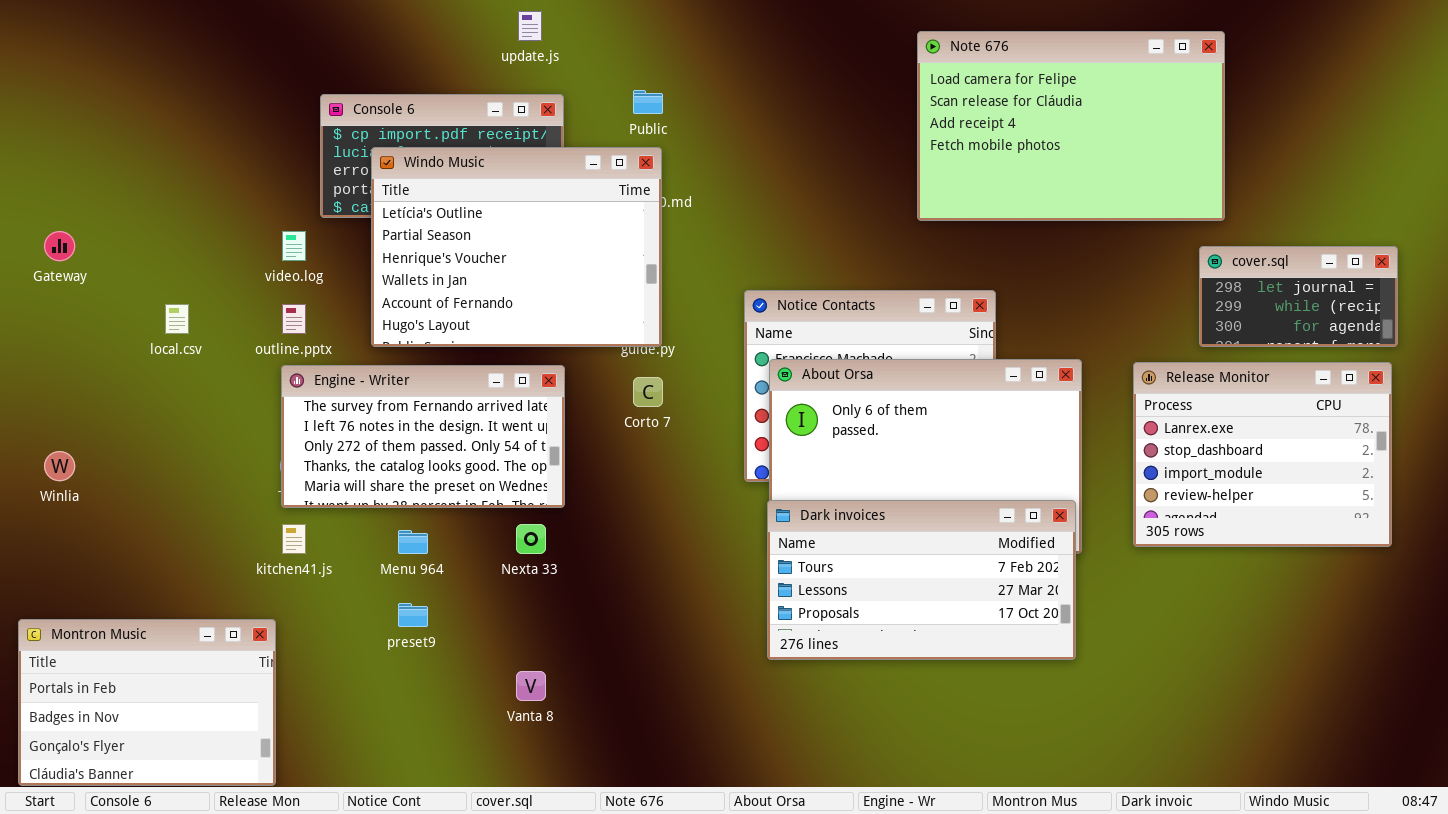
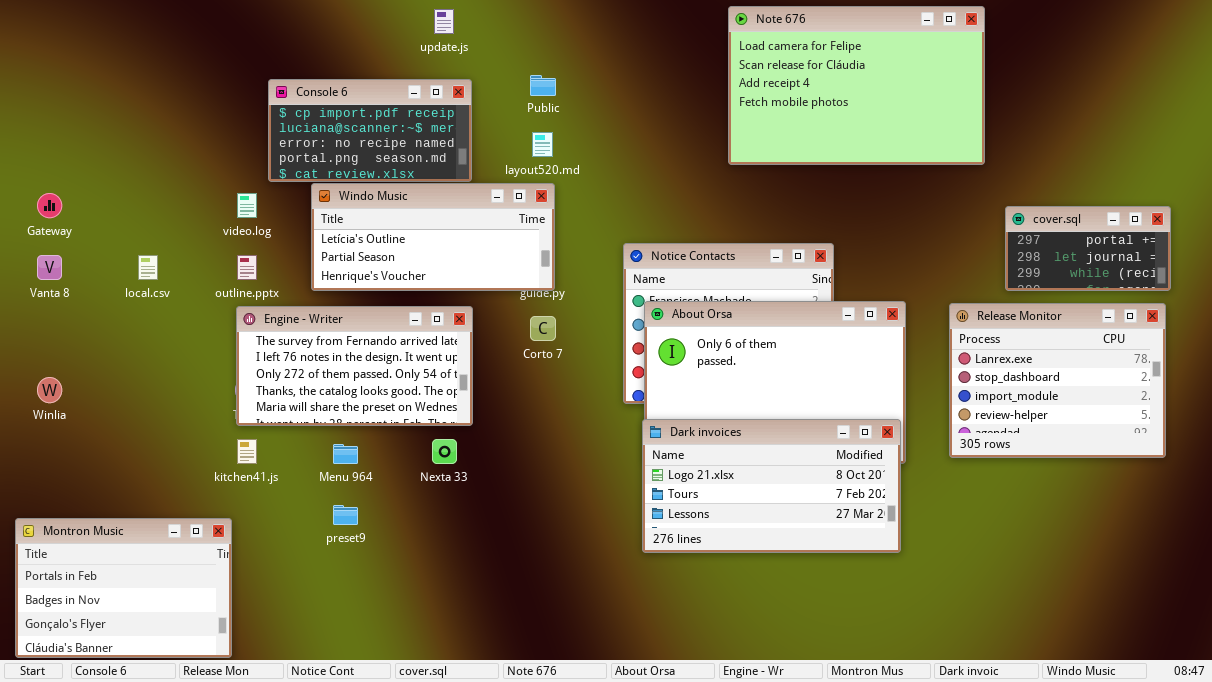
Note 676: [917,31,1225,221] -> [728,6,985,165], moved
Windo Music: [371,147,662,347] -> [311,183,555,291], resized
cover.sql: [1199,246,1398,347] -> [1005,206,1171,291], scrolled up 1 row
Dark invoices: [767,500,1076,660] -> [642,419,901,553], scrolled up 1 row
Vanta 8: [516,671,546,701] -> [37,255,62,280], moved

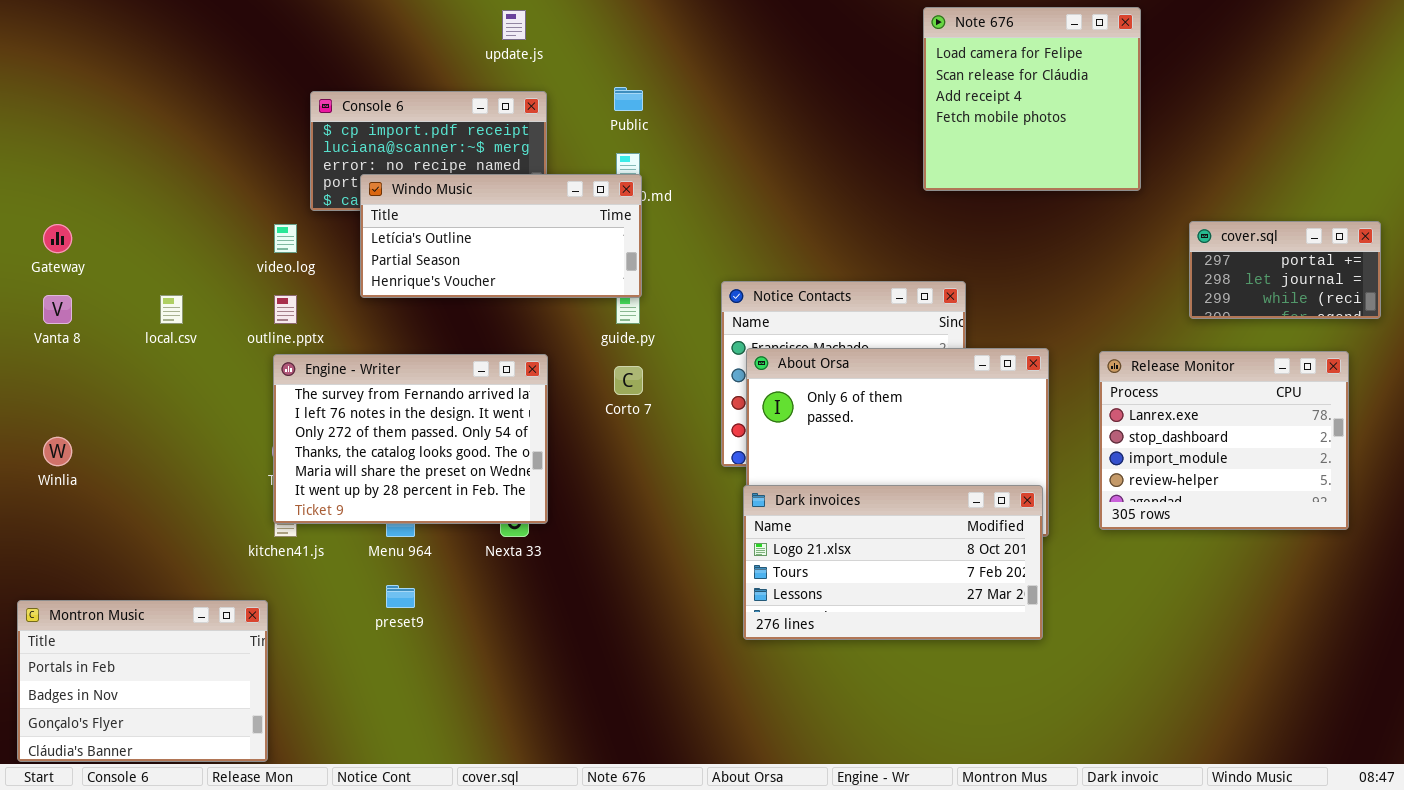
Note 676: [728,6,985,165] -> [923,7,1141,191], resized
Windo Music: [311,183,555,291] -> [360,174,642,298], moved
cover.sql: [1005,206,1171,291] -> [1189,221,1381,319], moved
Engine - Writer: [236,306,473,426] -> [273,354,548,524], resized

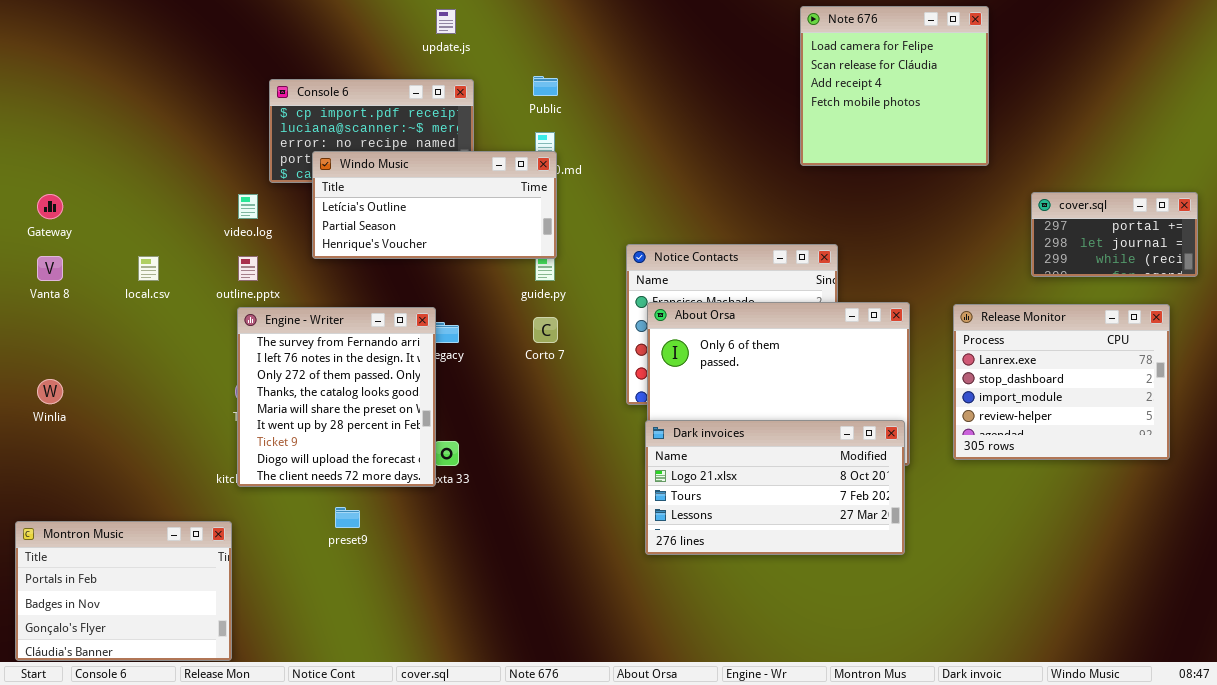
Engine - Writer: [273,354,548,524] -> [237,307,436,487], resized

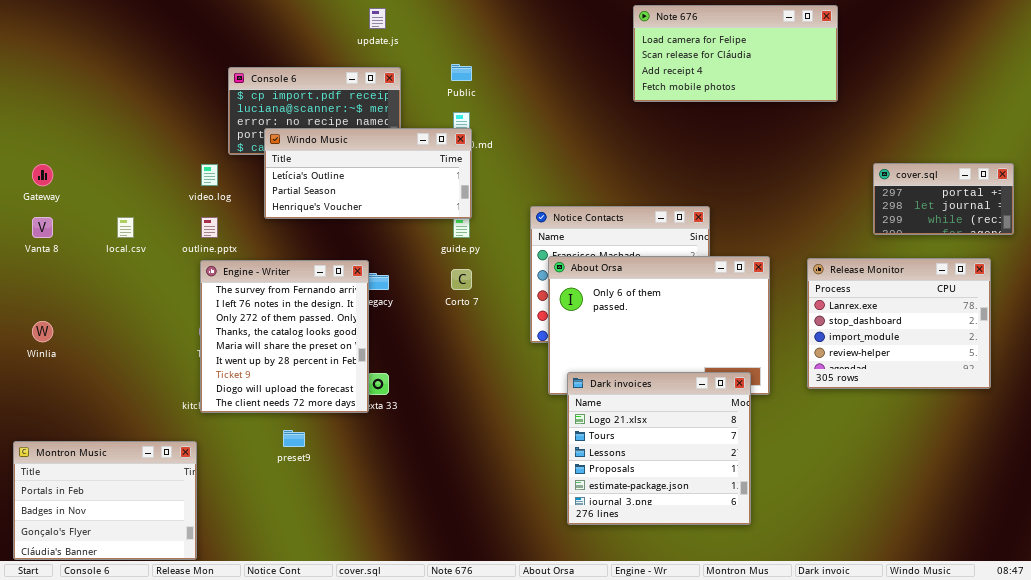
Note 676: [800,6,989,166] -> [633,5,838,102], resized
Dark invoices: [645,420,905,555] -> [567,372,751,525], moved, resized

